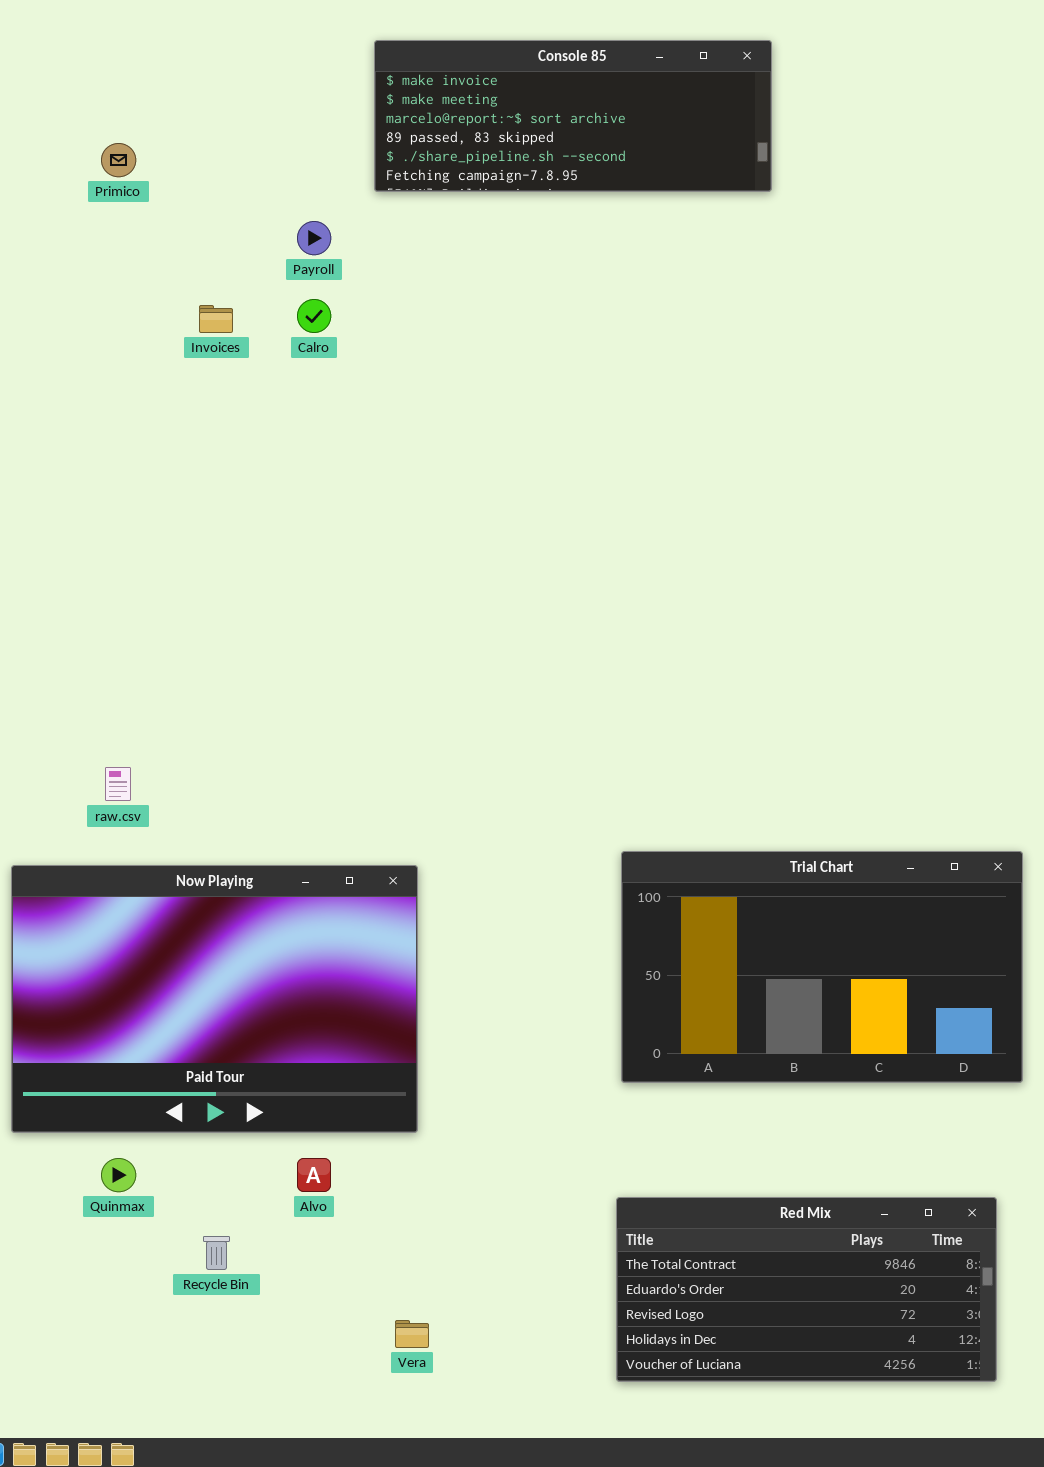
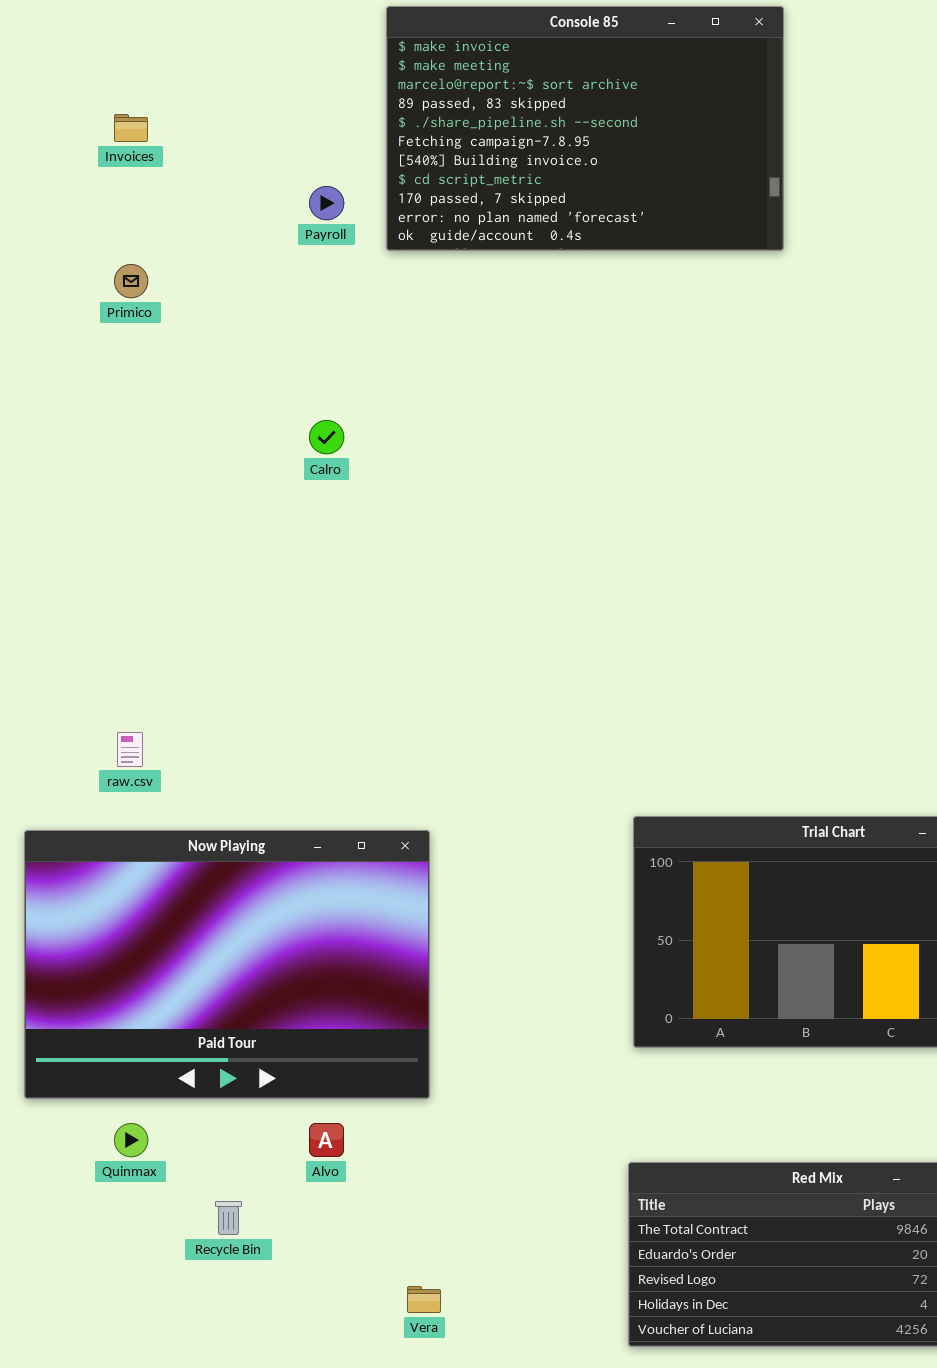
Console 85: [374,40,772,192] -> [386,6,784,251], resized
Primico: [101,143,136,177] -> [114,264,148,298], moved
Calro: [297,299,331,333] -> [309,420,344,454], moved
Invoices: [199,305,233,333] -> [114,114,148,142], moved

